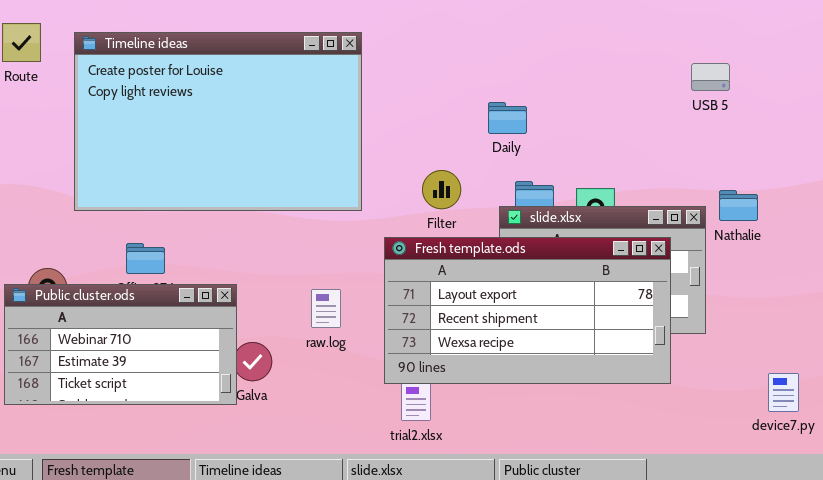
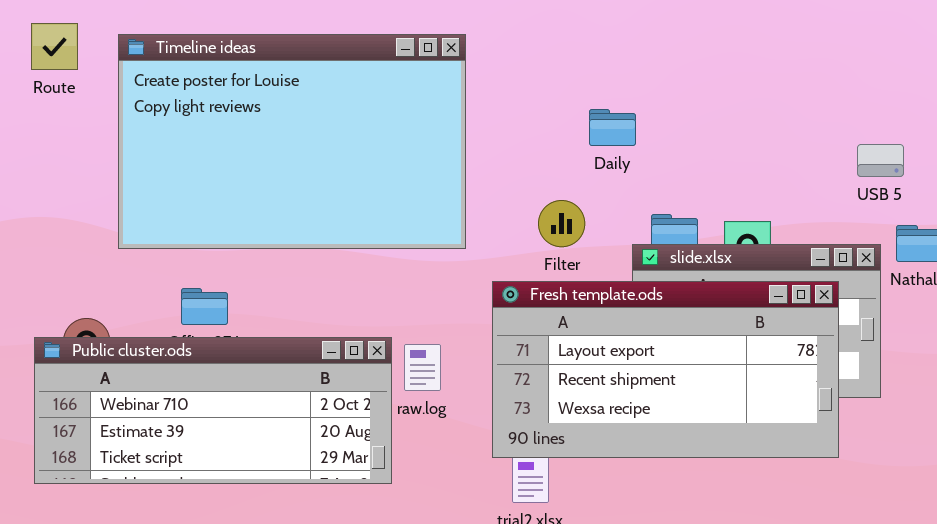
USB 5: [691,63,730,91] -> [857,144,904,177], moved
Daily: [488,102,527,134] -> [589,109,636,146], moved
Public cluster.ods: [4,284,237,405] -> [34,337,392,484], resized

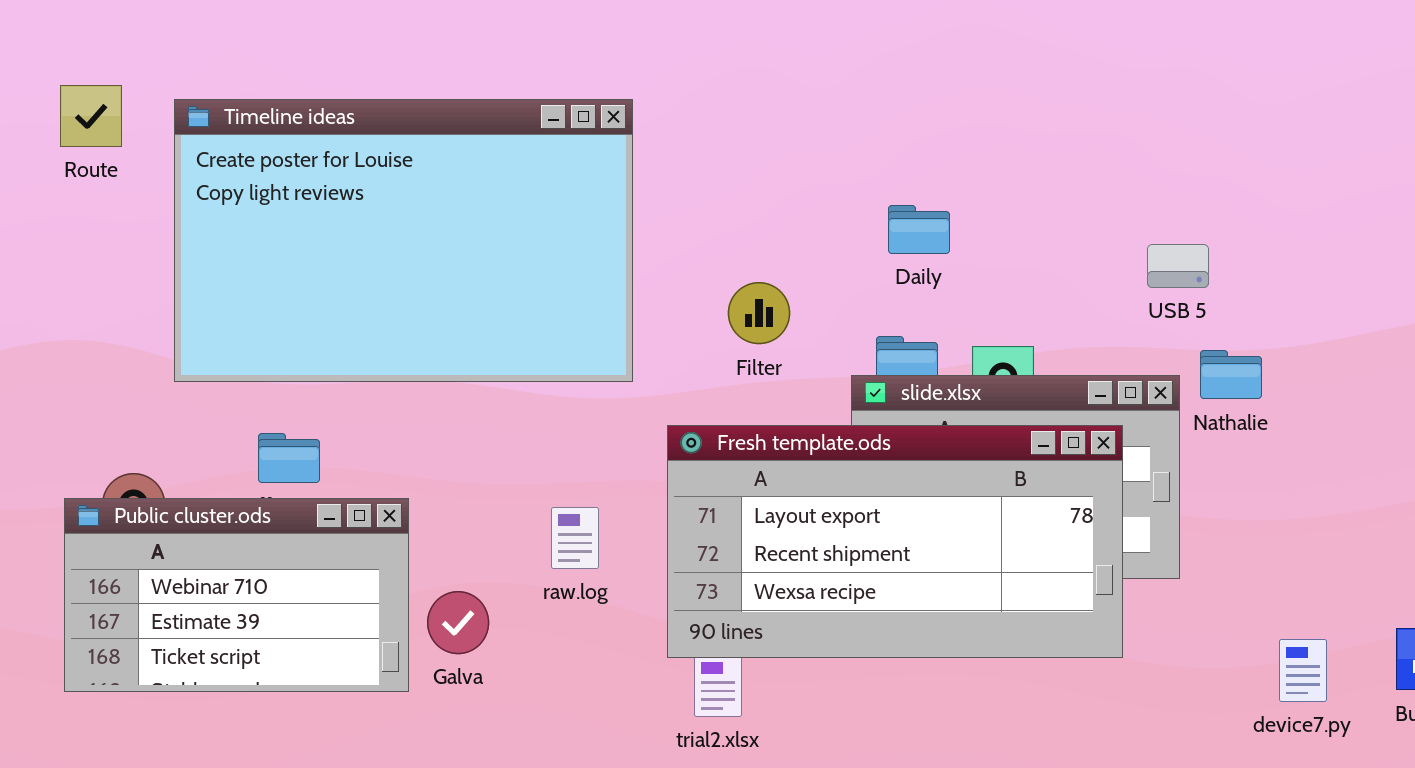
Daily: [589,109,636,146] -> [888,205,950,254], moved
Filter: [538,200,585,247] -> [728,282,790,344], moved
Public cluster.ods: [34,337,392,484] -> [64,498,409,692], resized

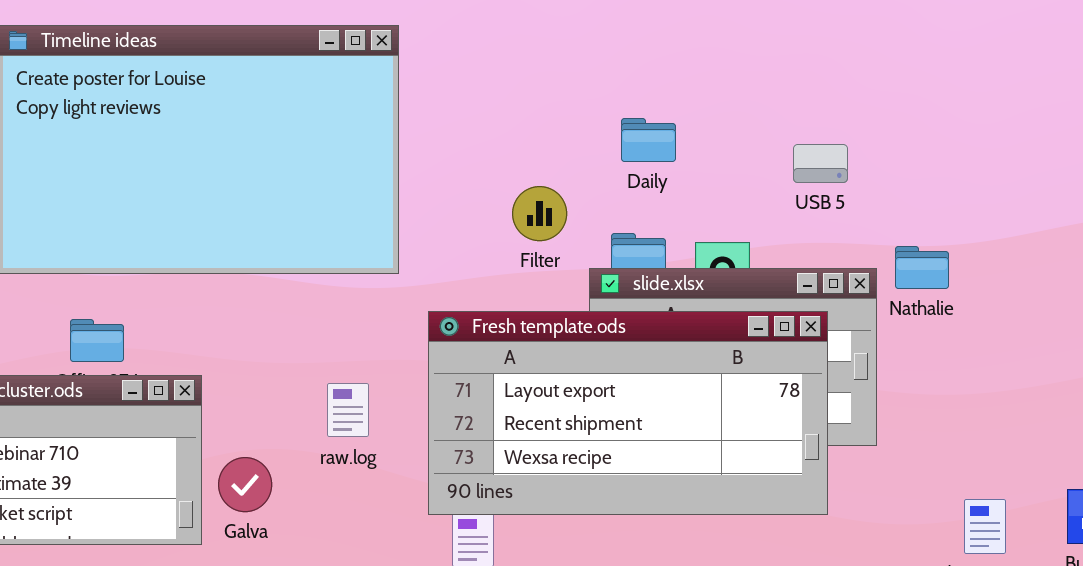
USB 5: [1147,244,1209,288] -> [793,144,848,183], moved
Filter: [728,282,790,344] -> [512,186,567,241], moved

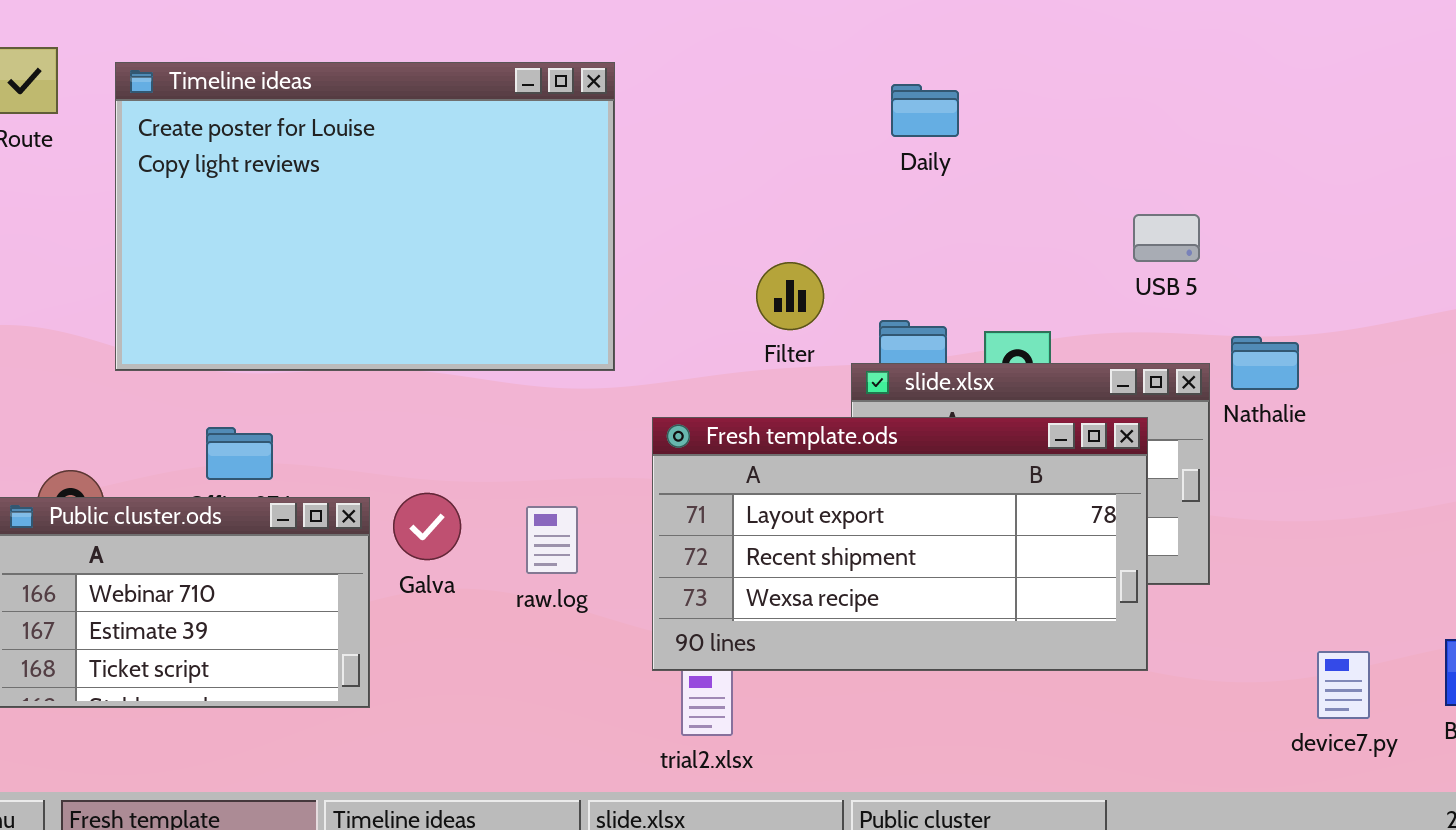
Daily: [621,118,676,162] -> [891,84,959,137], moved
USB 5: [793,144,848,183] -> [1133,214,1200,262], moved
Galva: [218,457,272,512] -> [393,493,461,560], moved

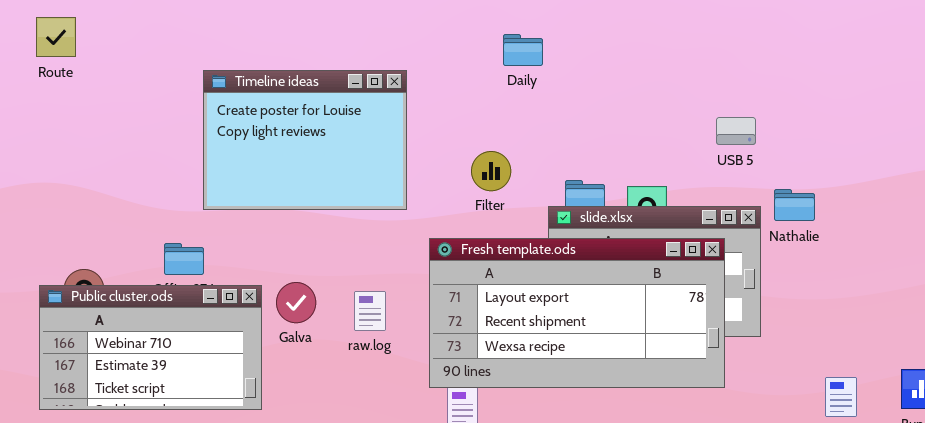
Timeline ideas: [115,62,615,371] -> [203,70,407,210], resized
Daily: [891,84,959,137] -> [503,34,543,66], moved
Filter: [756,262,824,330] -> [471,151,511,191], moved

